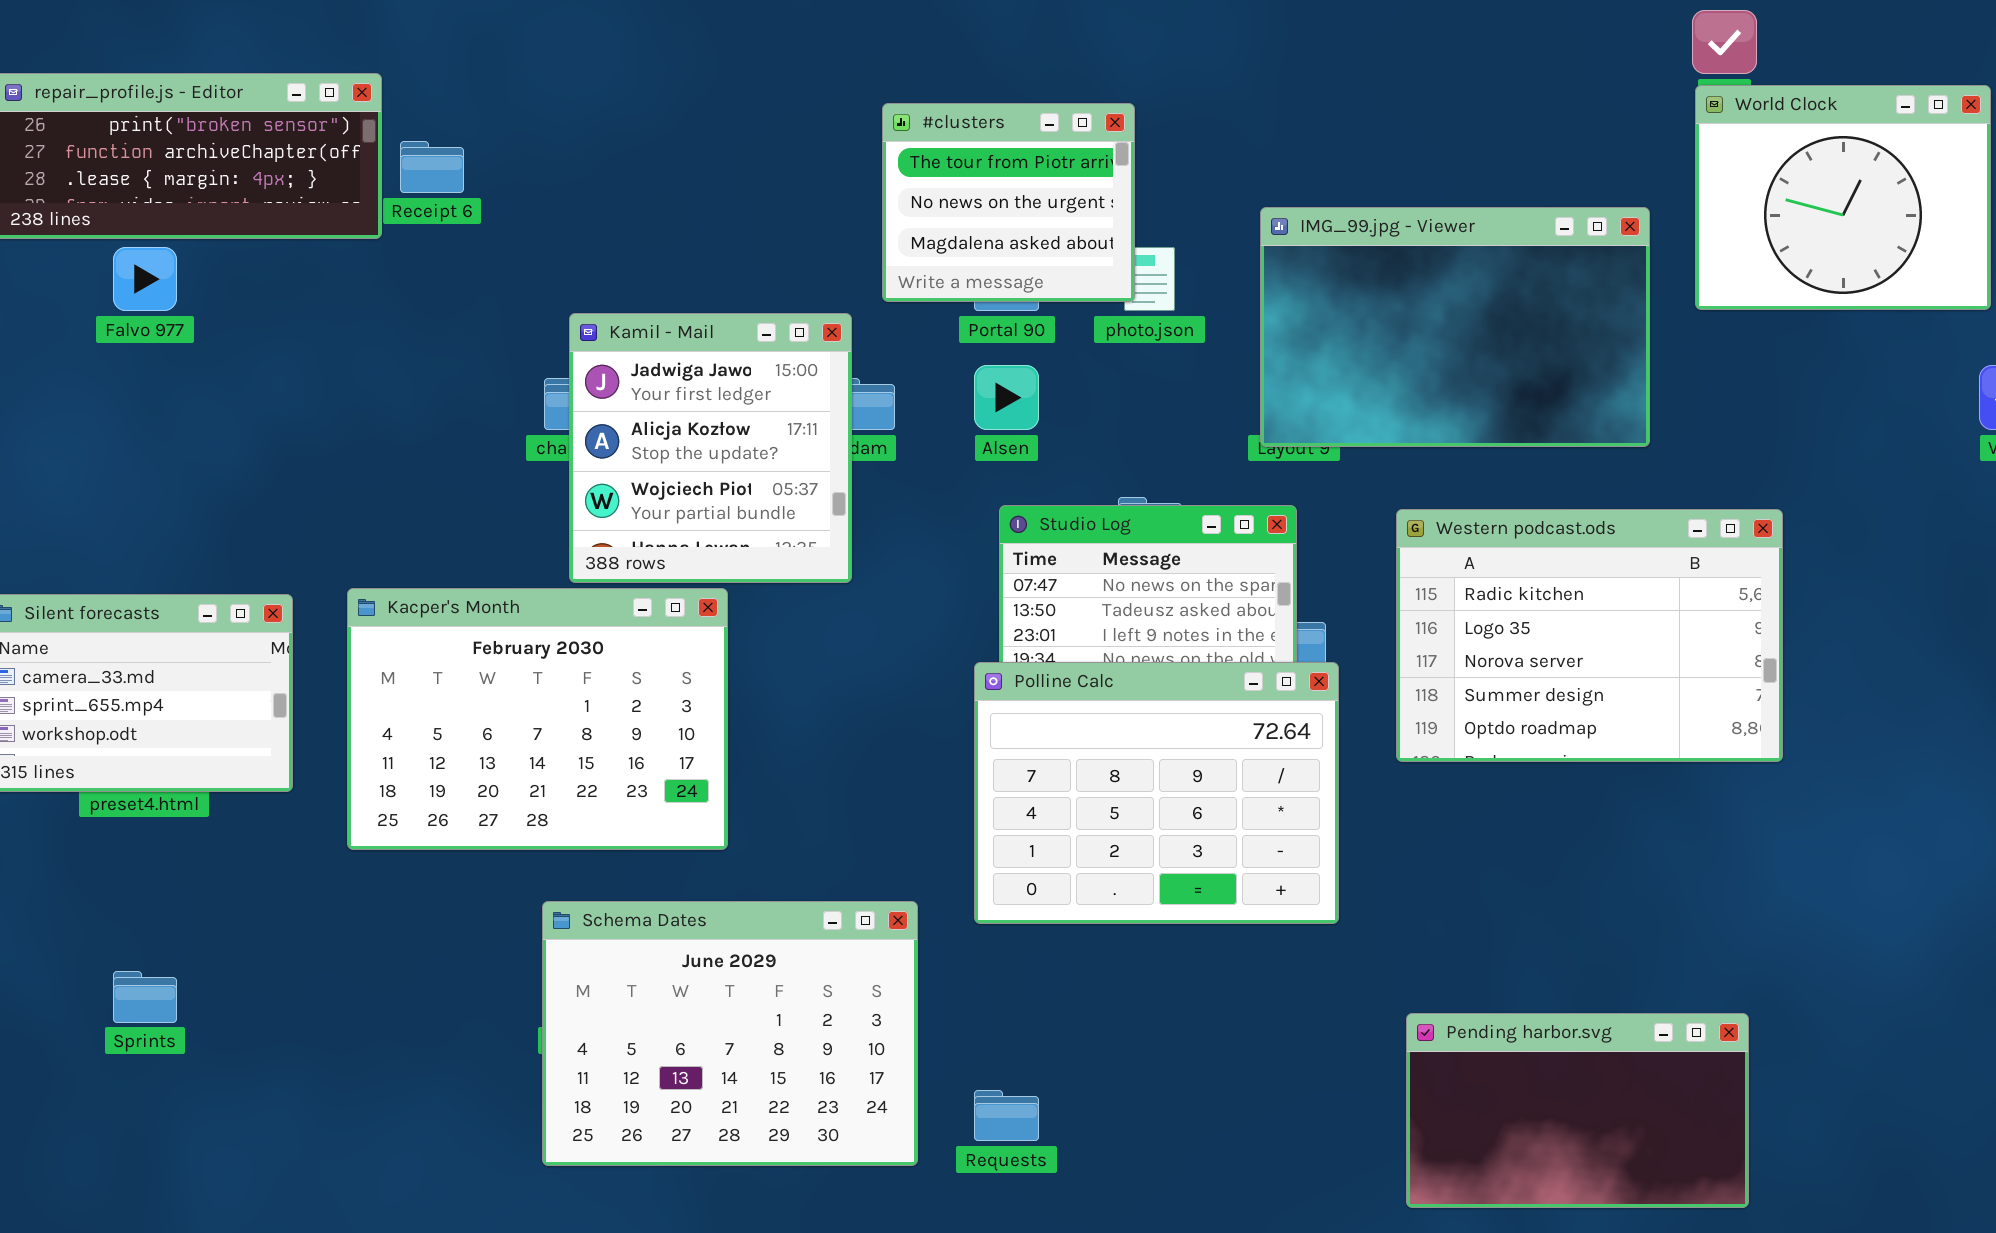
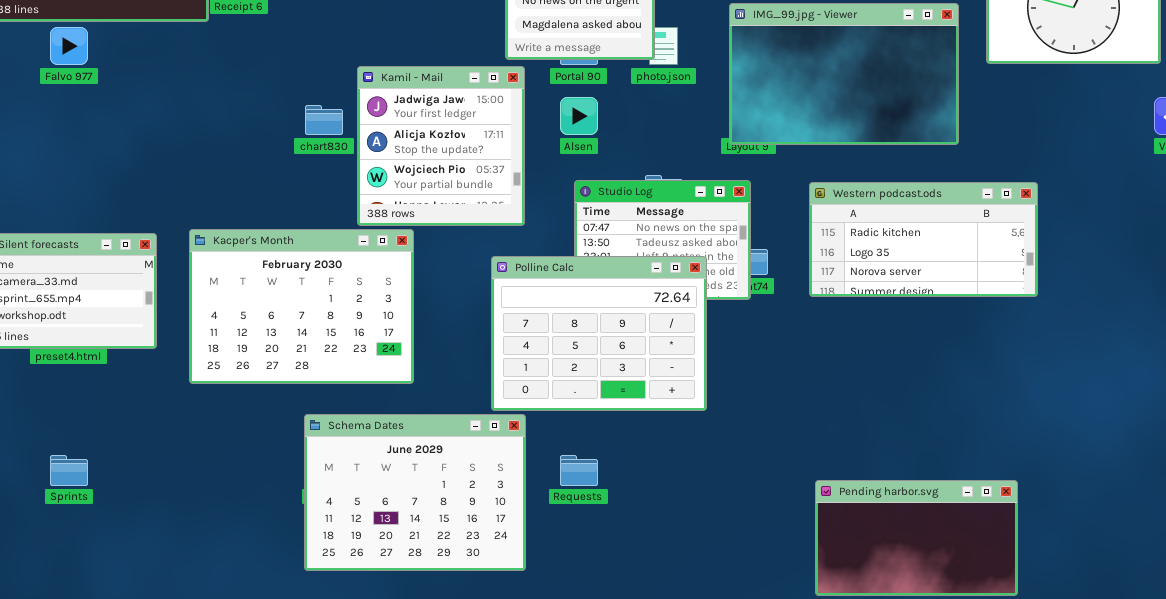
Kamil - Mail: [569,313,852,583] -> [357,66,525,226], moved
Western podcast.ods: [1396,509,1783,762] -> [809,182,1038,297], resized
Polline Calc: [974,662,1339,924] -> [491,256,707,411], moved
Requests: [974,1090,1039,1141] -> [560,455,598,486], moved

